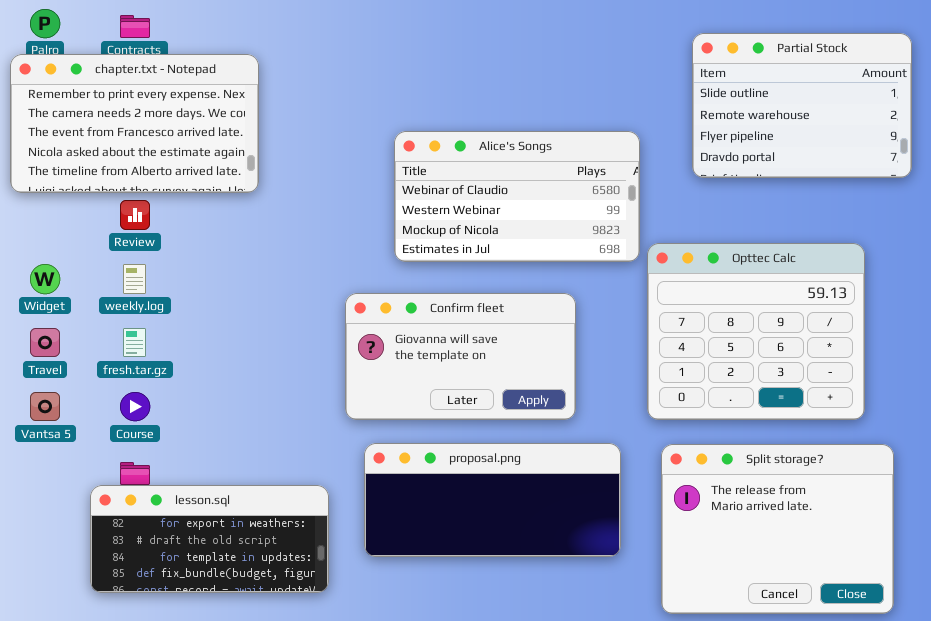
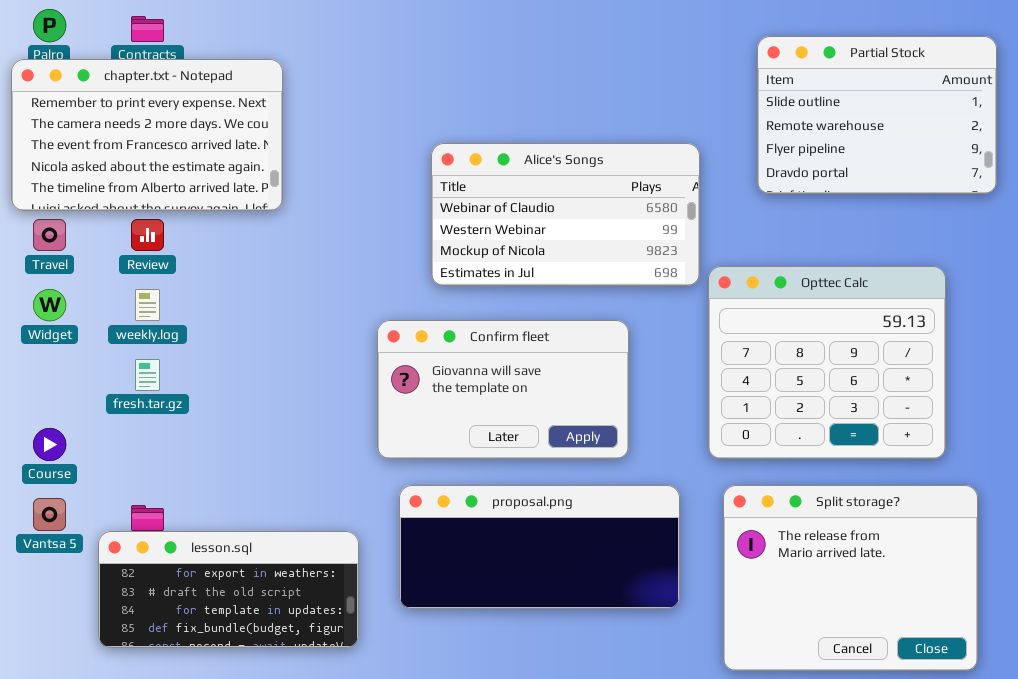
Travel: [30,328,60,357] -> [33,219,66,251], moved
Vantsa 5: [30,392,60,421] -> [33,498,66,531], moved
Course: [120,392,150,421] -> [33,428,66,461], moved

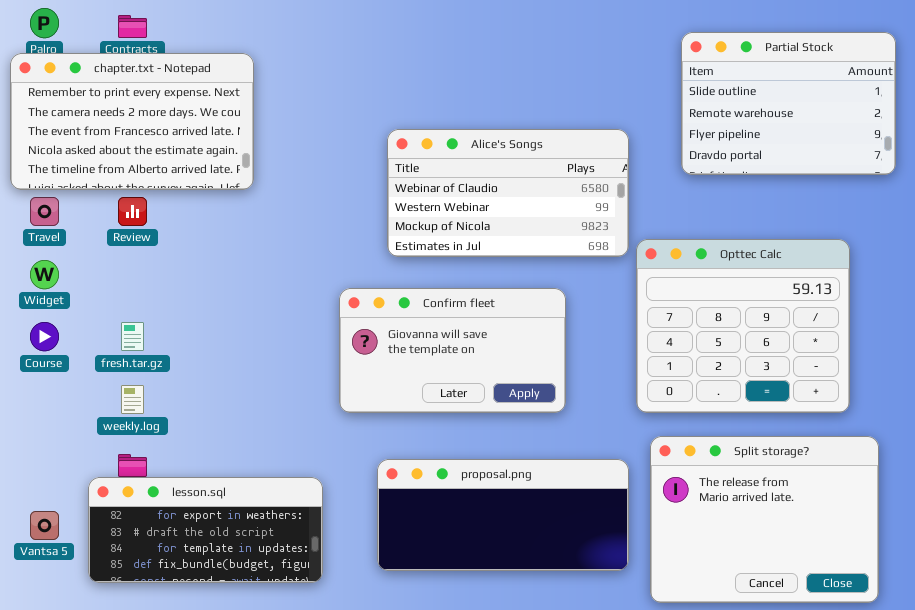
weekly.log: [135,289,160,321] -> [121,385,144,414], moved
Course: [33,428,66,461] -> [30,322,59,351], moved
proposal.png: [399,485,680,609] -> [377,459,629,571], moved
Vantsa 5: [33,498,66,531] -> [30,511,59,540], moved

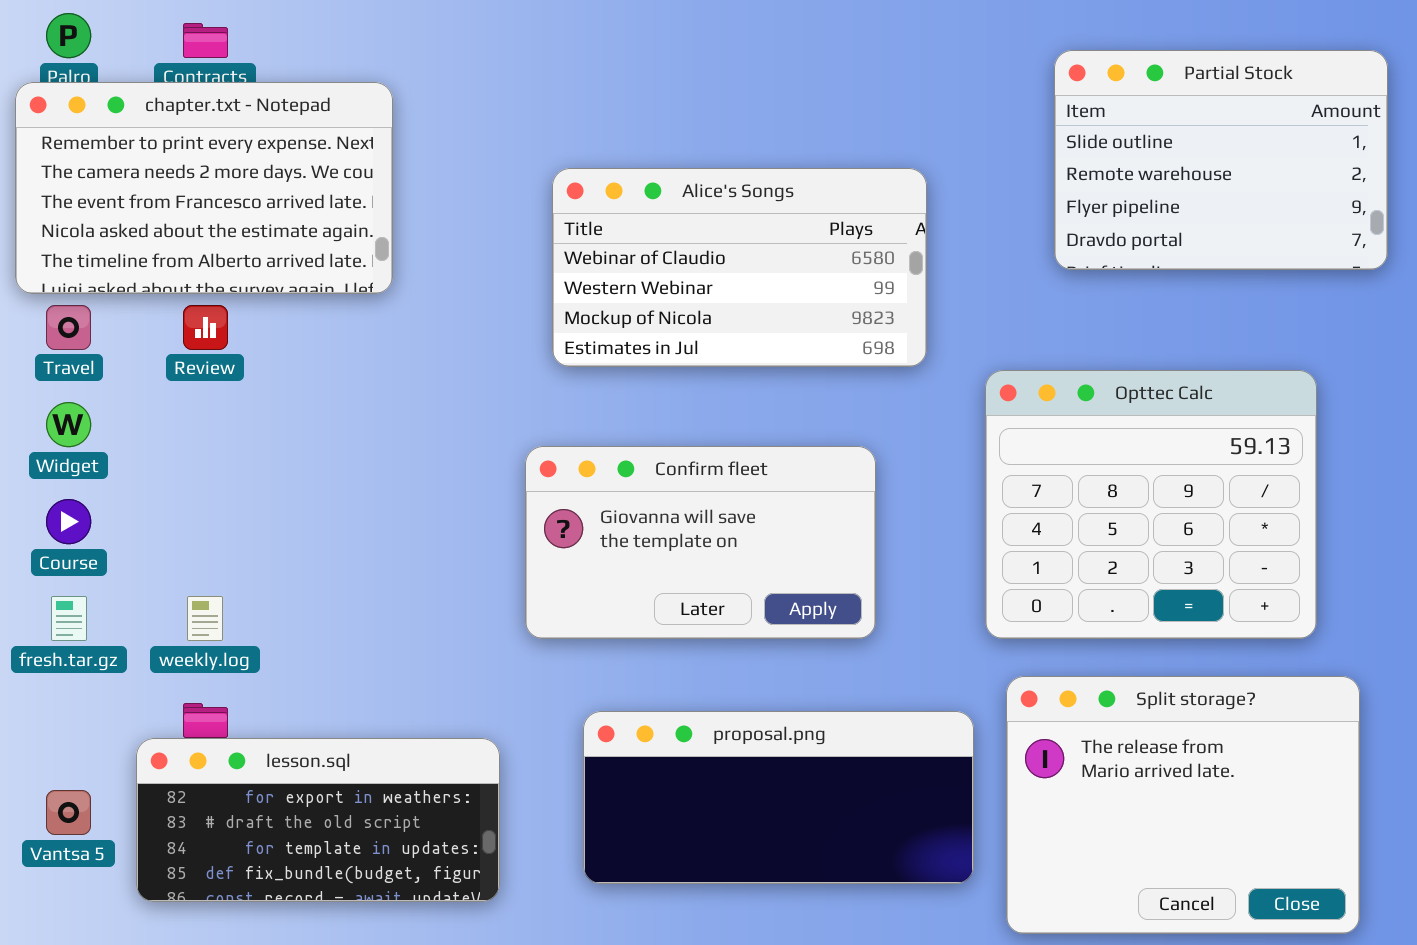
Alice's Songs: [387,129,629,257] -> [552,168,927,367], moved
fresh.tar.gz: [121,322,144,351] -> [51,596,87,641], moved

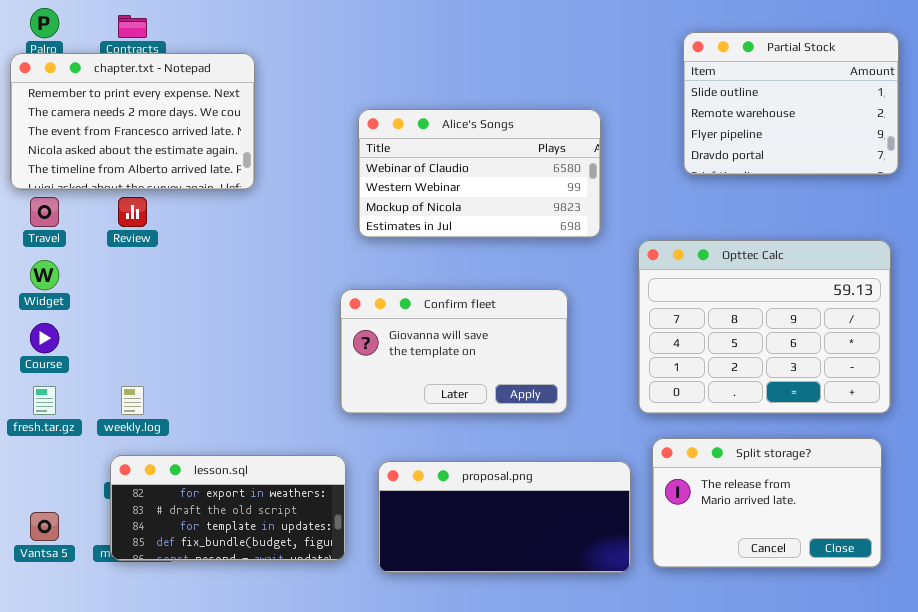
Opttec Calc: [985,370,1317,639] -> [638,240,891,414], resized
Split storage?: [1006,676,1360,934] -> [652,438,882,568], resized
lesson.sql: [136,738,500,902] -> [110,455,346,561], moved

